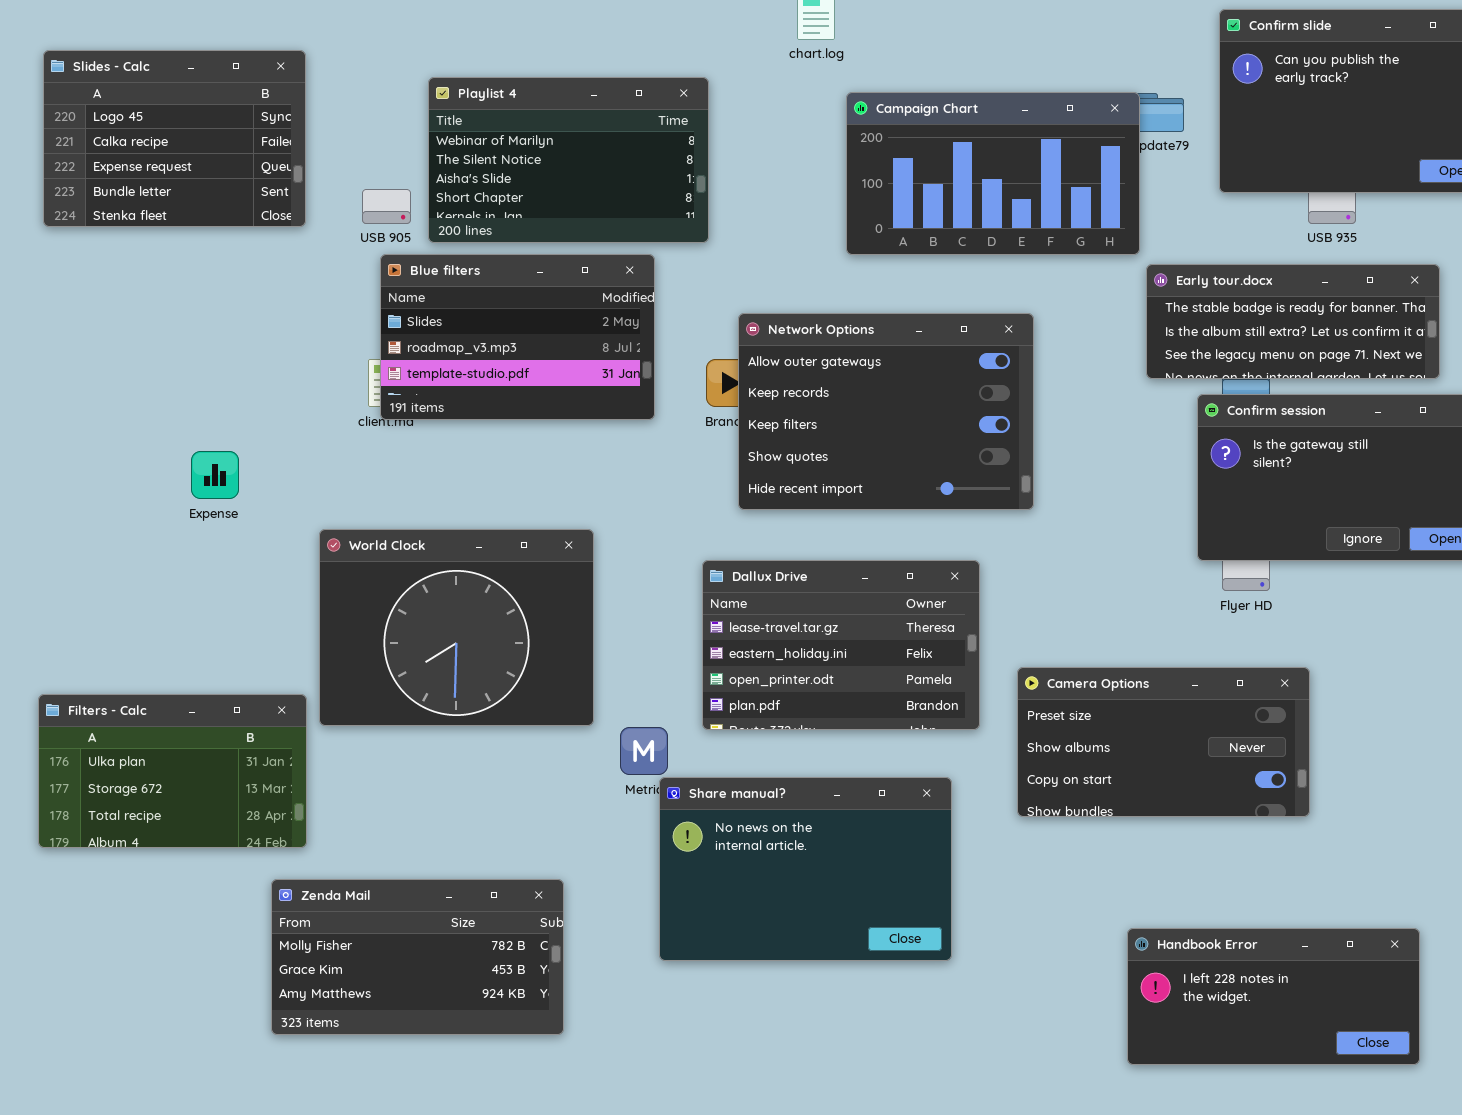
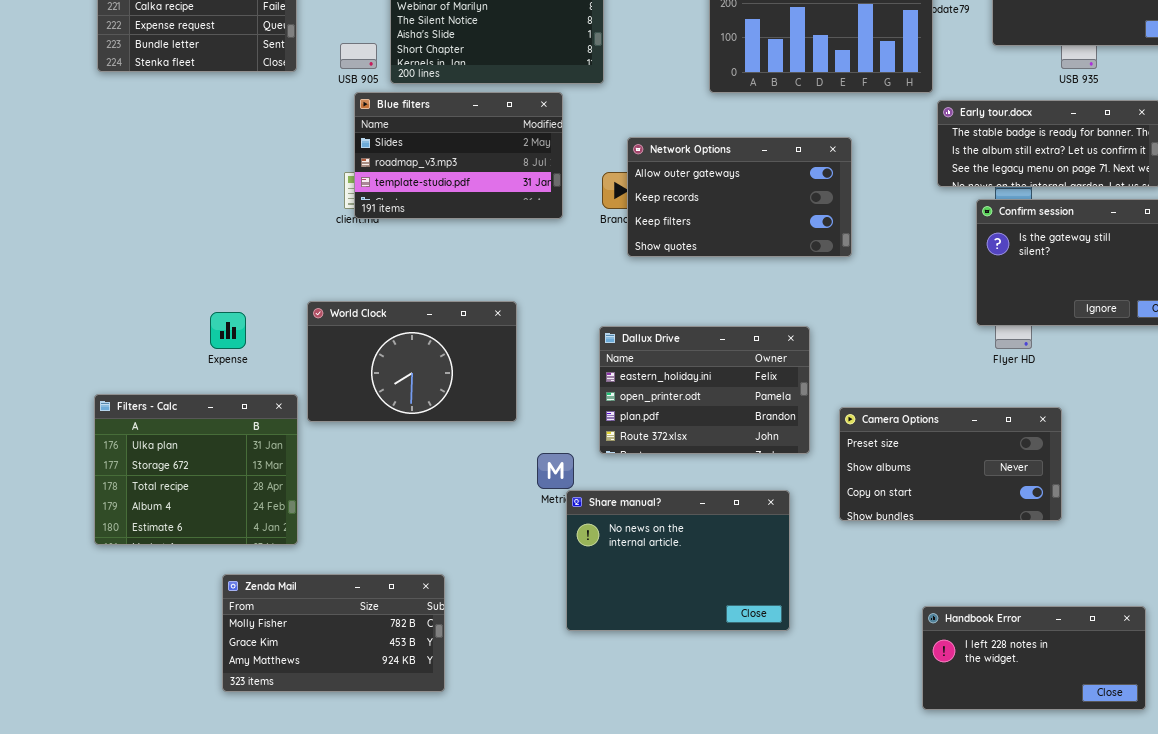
Network Options: [738,313,1034,510] -> [627,137,852,257], resized
Expense: [191,451,239,499] -> [210,312,246,349], moved
World Clock: [319,529,594,726] -> [307,301,517,422], resized
Dallux Drive: [702,560,980,730] -> [599,326,810,454], scrolled down 1 row
Filters - Calc: [38,694,307,848] -> [94,394,298,545], resized
Zenda Mail: [271,879,564,1035] -> [222,574,445,692], moved

